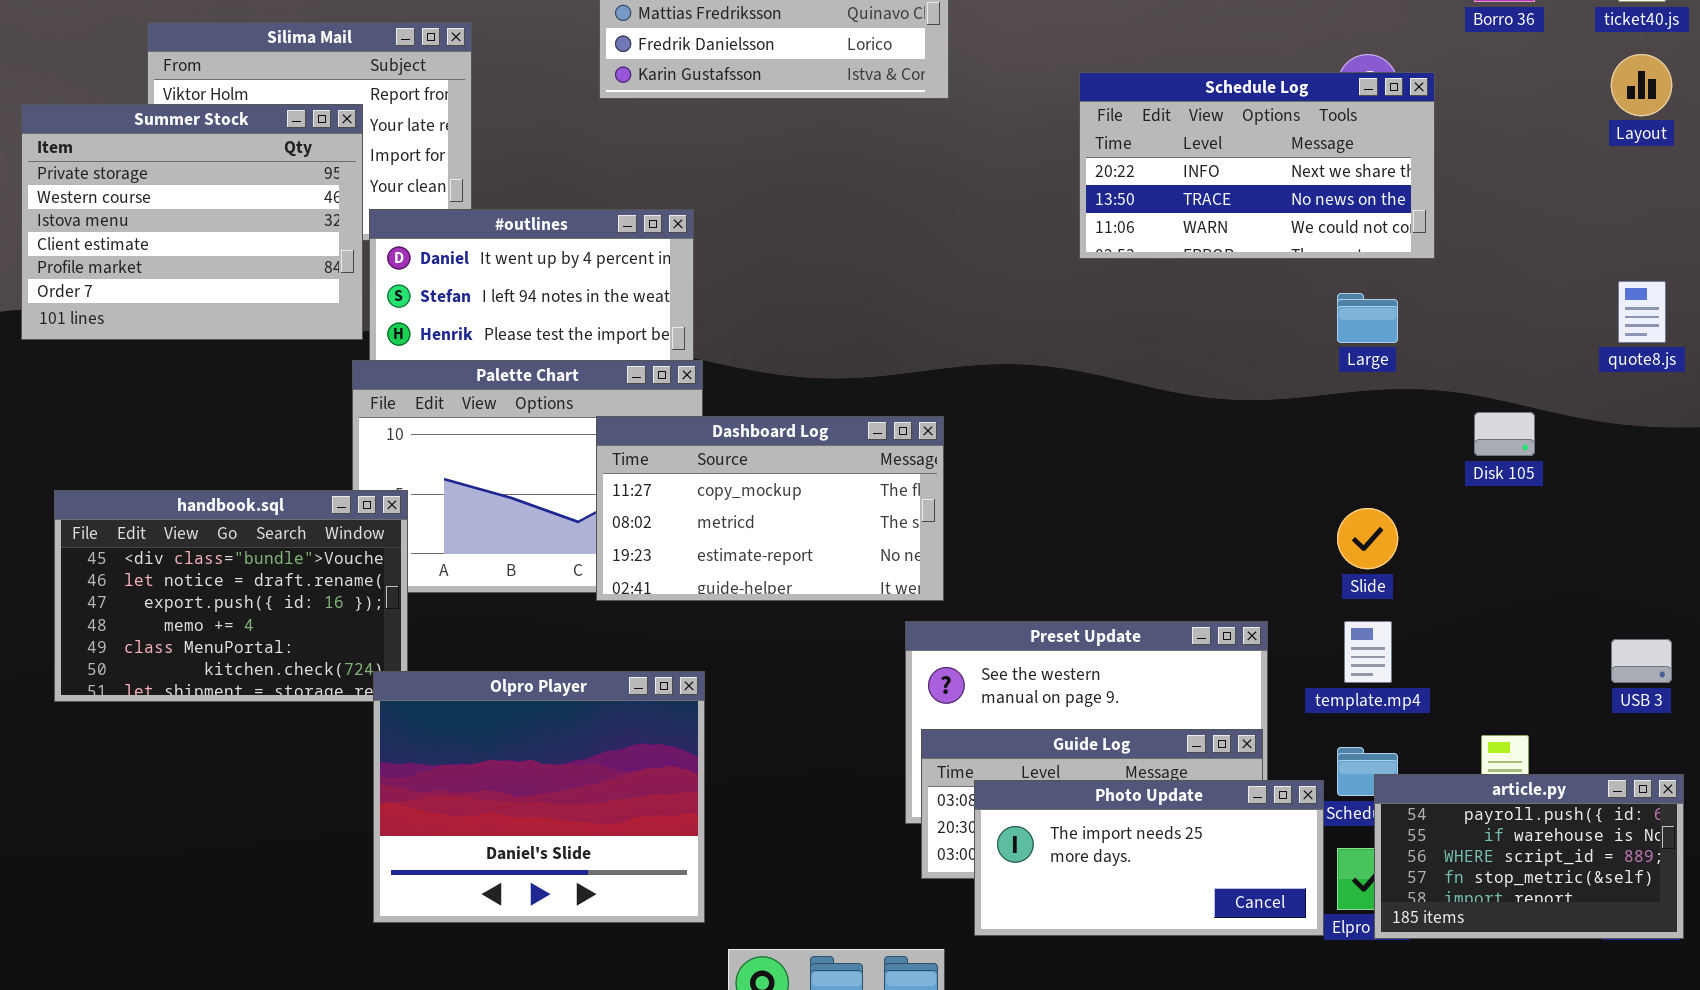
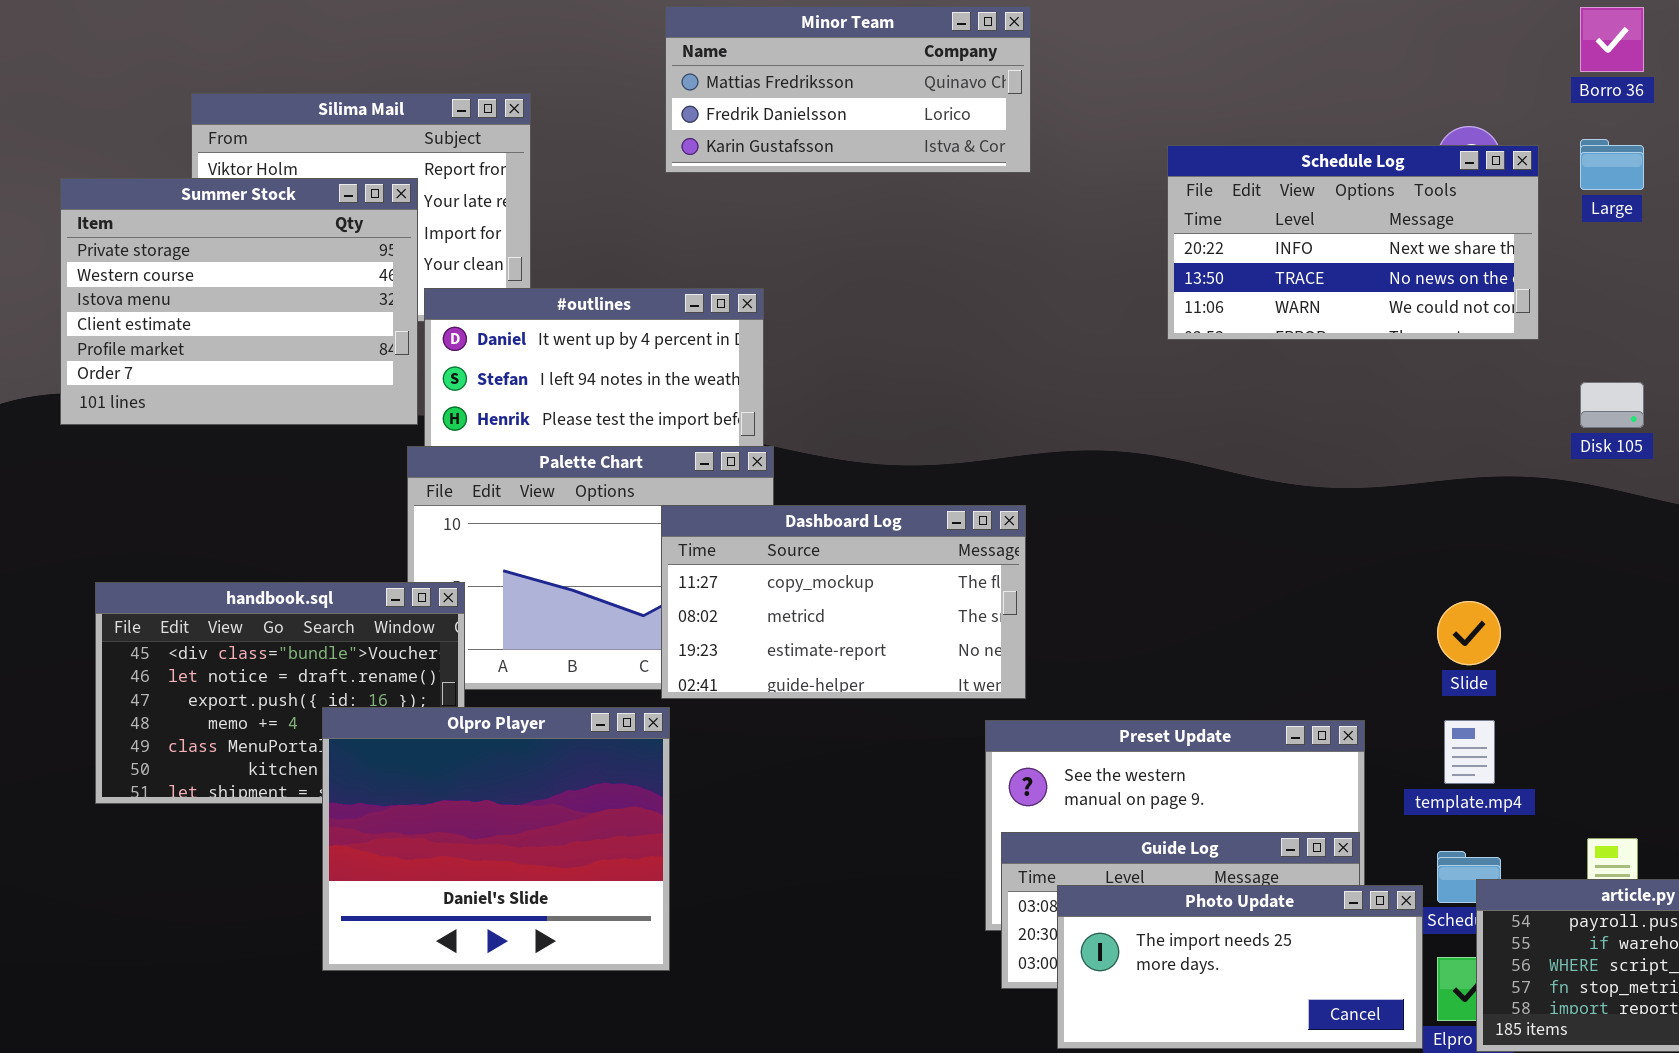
Large: [1337,293,1398,343] -> [1580,139,1644,190], moved
Disk 105: [1474,412,1535,456] -> [1580,382,1644,428], moved
Olpro Player: [373,671,705,923] -> [322,707,670,971], moved

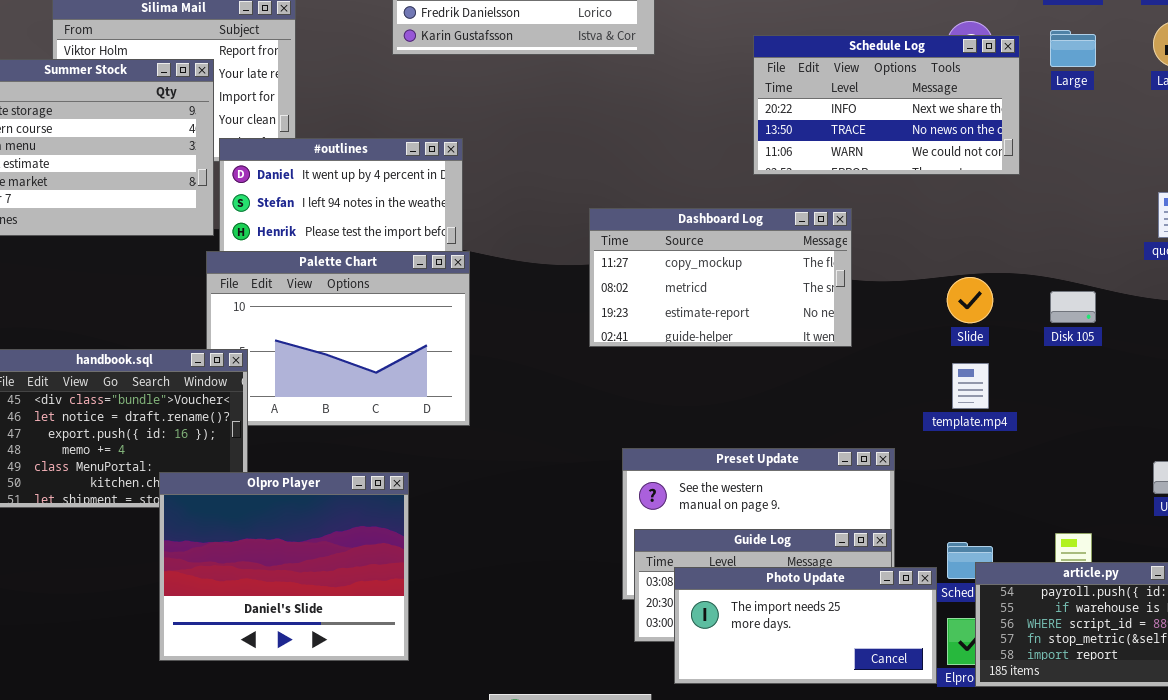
Disk 105: [1580,382,1644,428] -> [1050,291,1096,323], moved
Dashboard Log: [661,505,1026,699] -> [589,208,852,347], moved
Slide: [1437,601,1501,665] -> [947,277,993,323], moved
Olpro Player: [322,707,670,971] -> [159,472,409,661], moved
template.mp4: [1444,720,1495,784] -> [952,363,989,409], moved

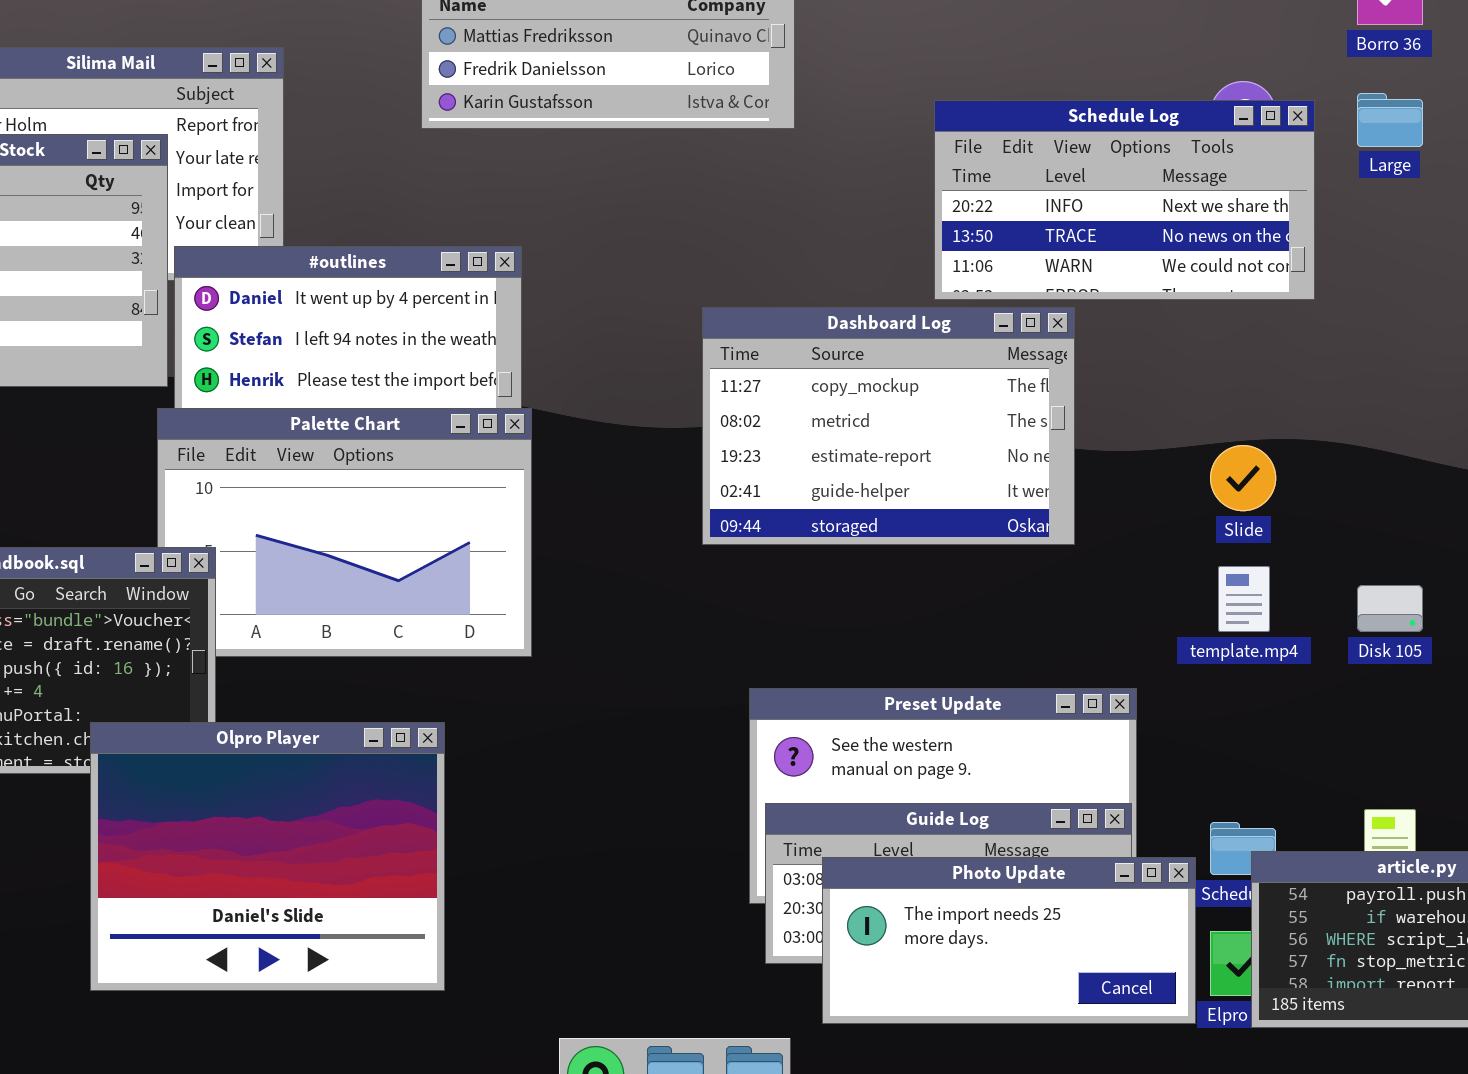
Dashboard Log: [589,208,852,347] -> [702,307,1075,545], resized
Disk 105: [1050,291,1096,323] -> [1357,585,1423,632], moved

